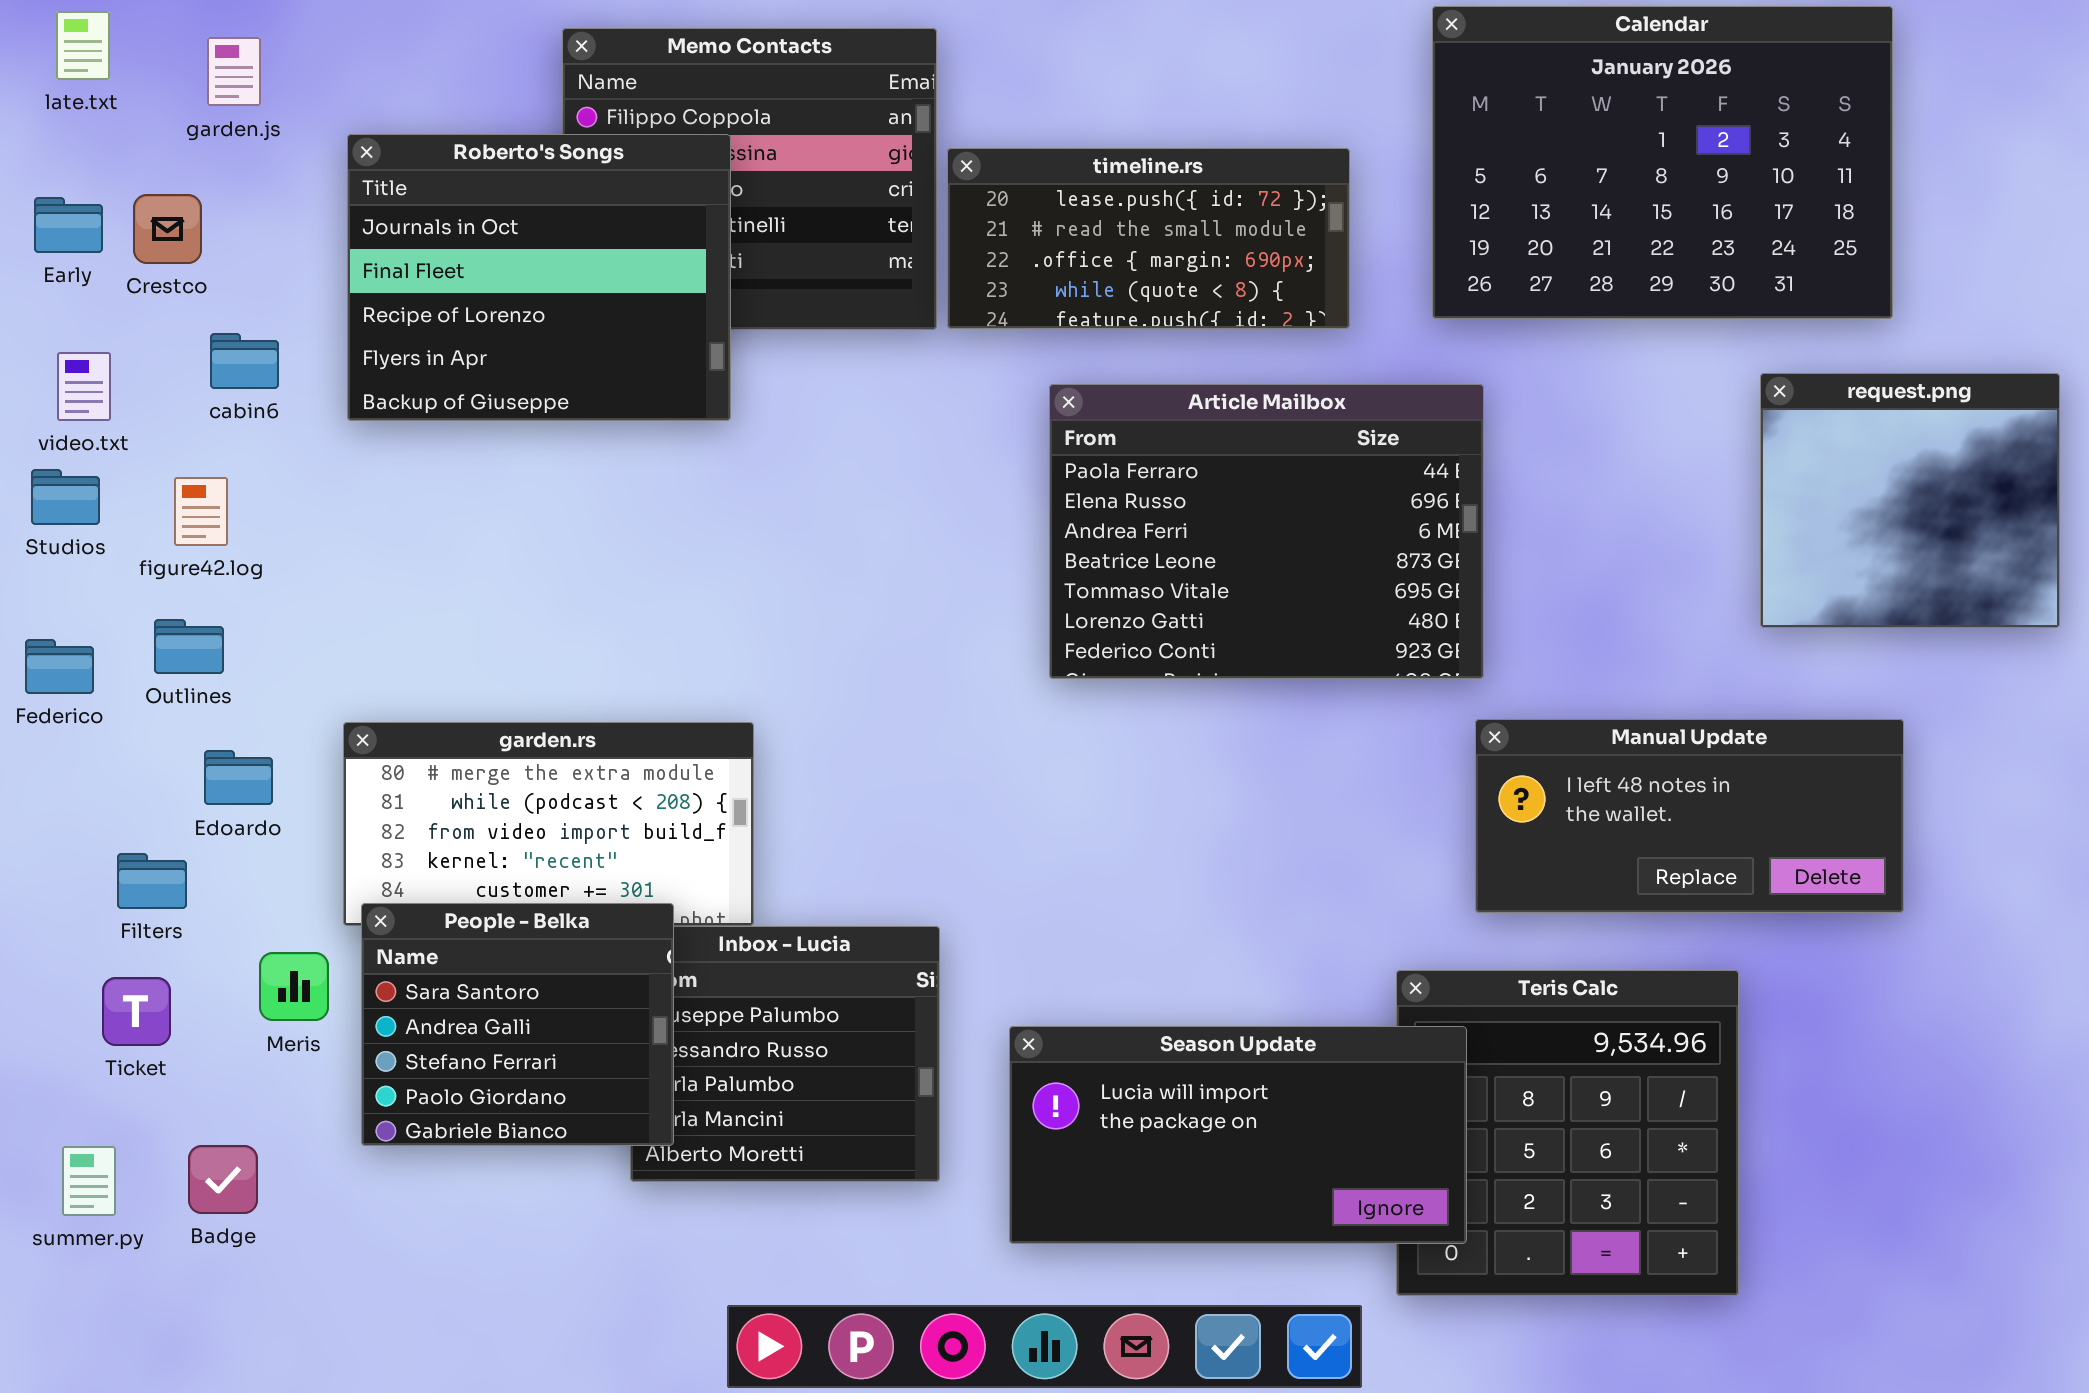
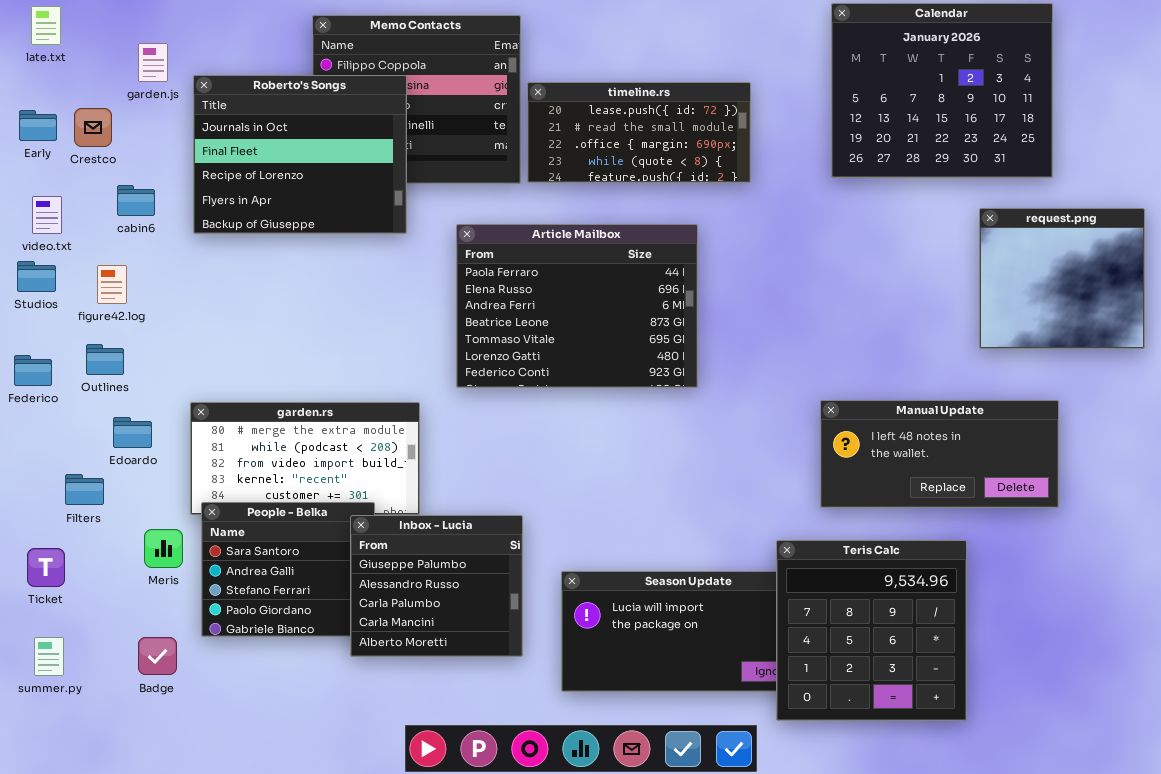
Calendar: [1432,6,1893,319] -> [831,3,1053,178], resized
garden.js: [207,37,261,106] -> [138,43,168,82], moved
Article Mailbox: [1049,384,1484,679] -> [456,224,698,388], moved
Inbox - Lucia: [630,926,940,1182] -> [350,515,523,657], raised
Teris Calc: [1396,970,1739,1296] -> [776,540,967,721], raised
Ticket: [102,977,171,1046] -> [27,548,65,587], moved
Badge: [188,1145,258,1214] -> [138,637,177,675], moved

